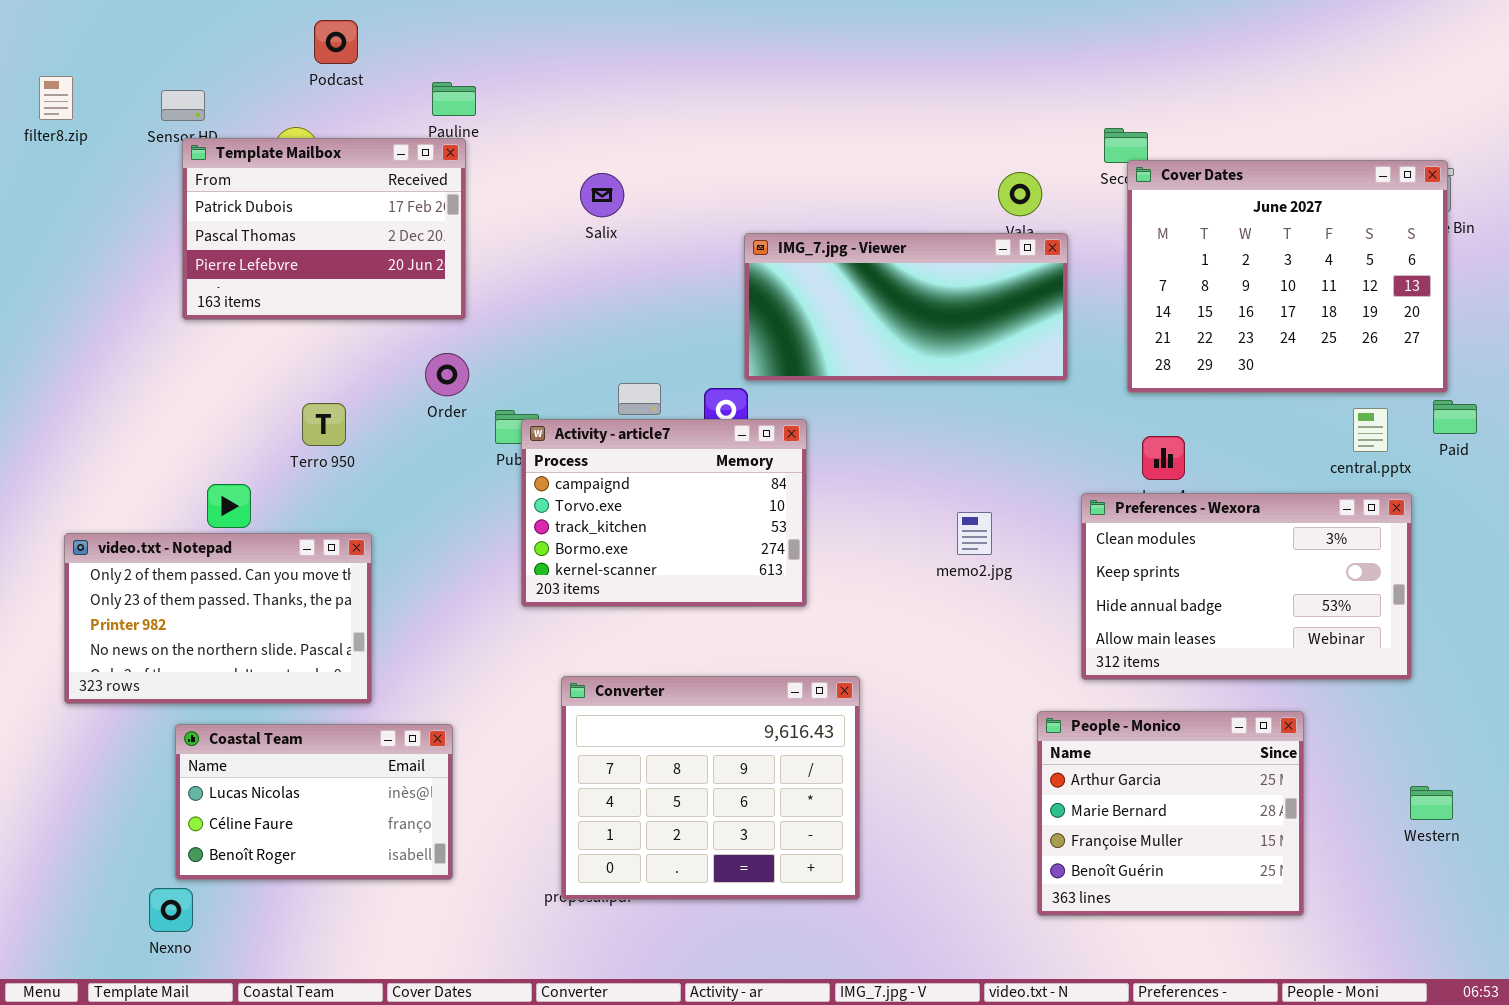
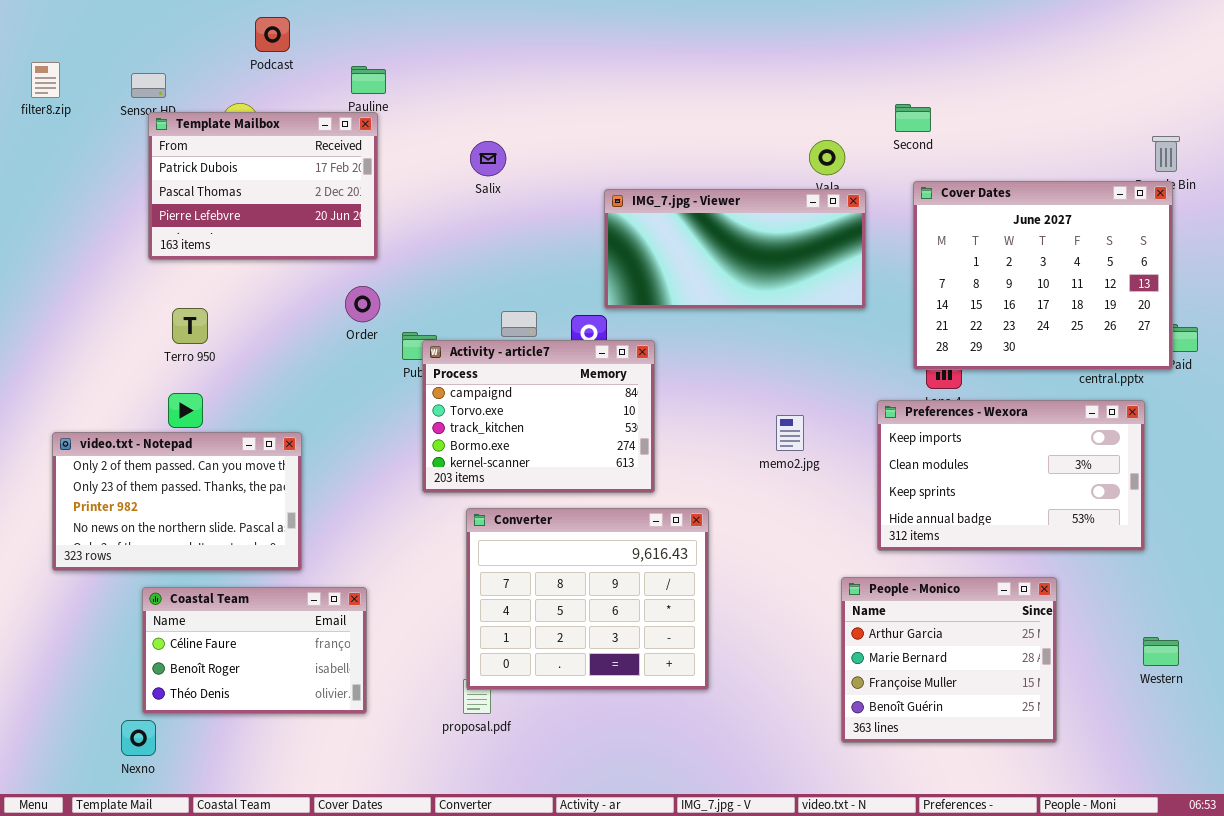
Cover Dates: [1127,160,1448,393] -> [913,181,1173,370], moved
Terro 950: [302,403,346,446] -> [172,308,208,344], moved
Preferences - Wexora: [1081,493,1412,680] -> [877,400,1145,551], scrolled up 1 row
Converter: [561,676,860,900] -> [466,508,709,690], moved
Coastal Team: [175,724,453,880] -> [142,587,367,714], scrolled down 1 row

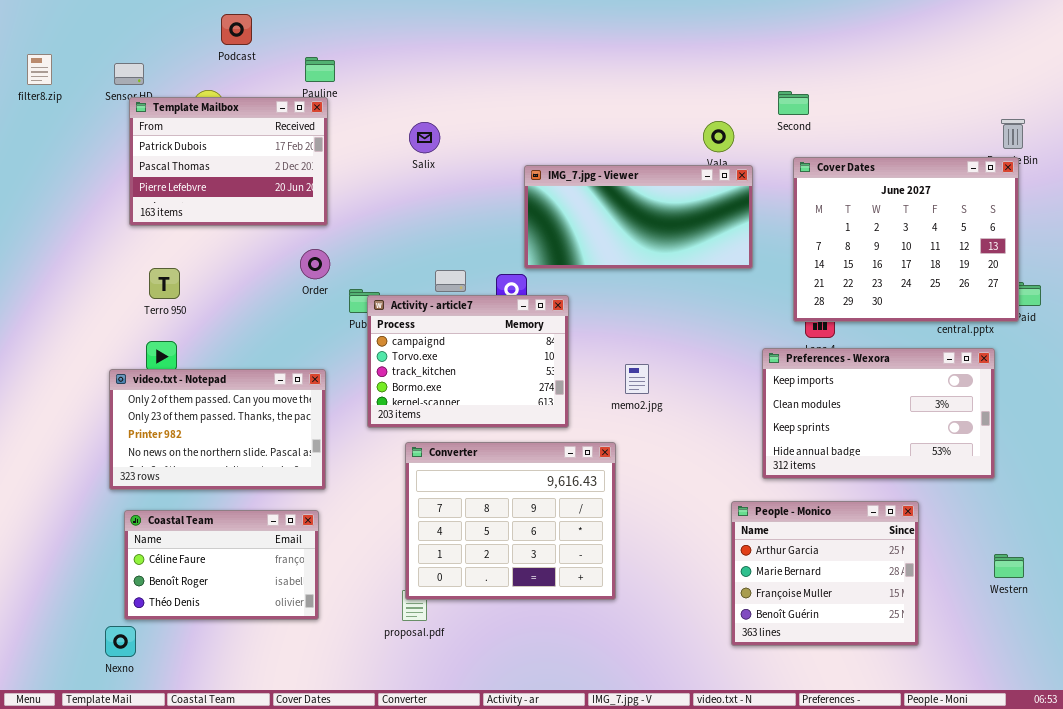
memo2.jpg: [776,415,804,451] -> [625,364,649,394], moved
video.txt - Notepad: [52,432,302,571] -> [109,369,326,490], moved

